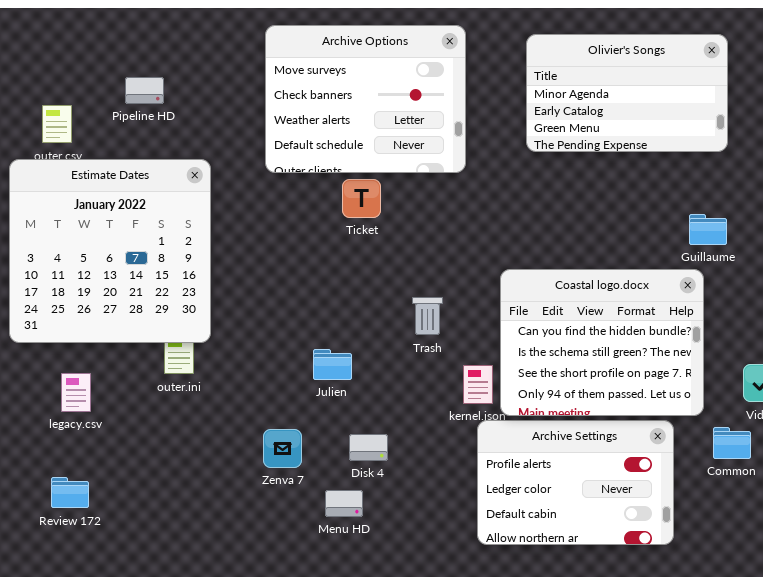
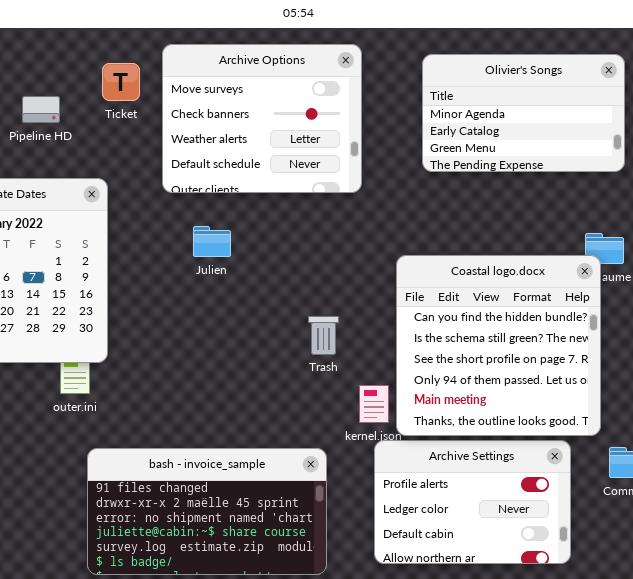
Ticket: [342,179,381,218] -> [102,63,140,101], moved
Coastal logo.docx: [500,269,704,416] -> [396,255,601,436], resized
Julien: [313,349,352,380] -> [193,226,231,257], moved
bash - invoice_sample: none -> [87,448,327,575], opened

